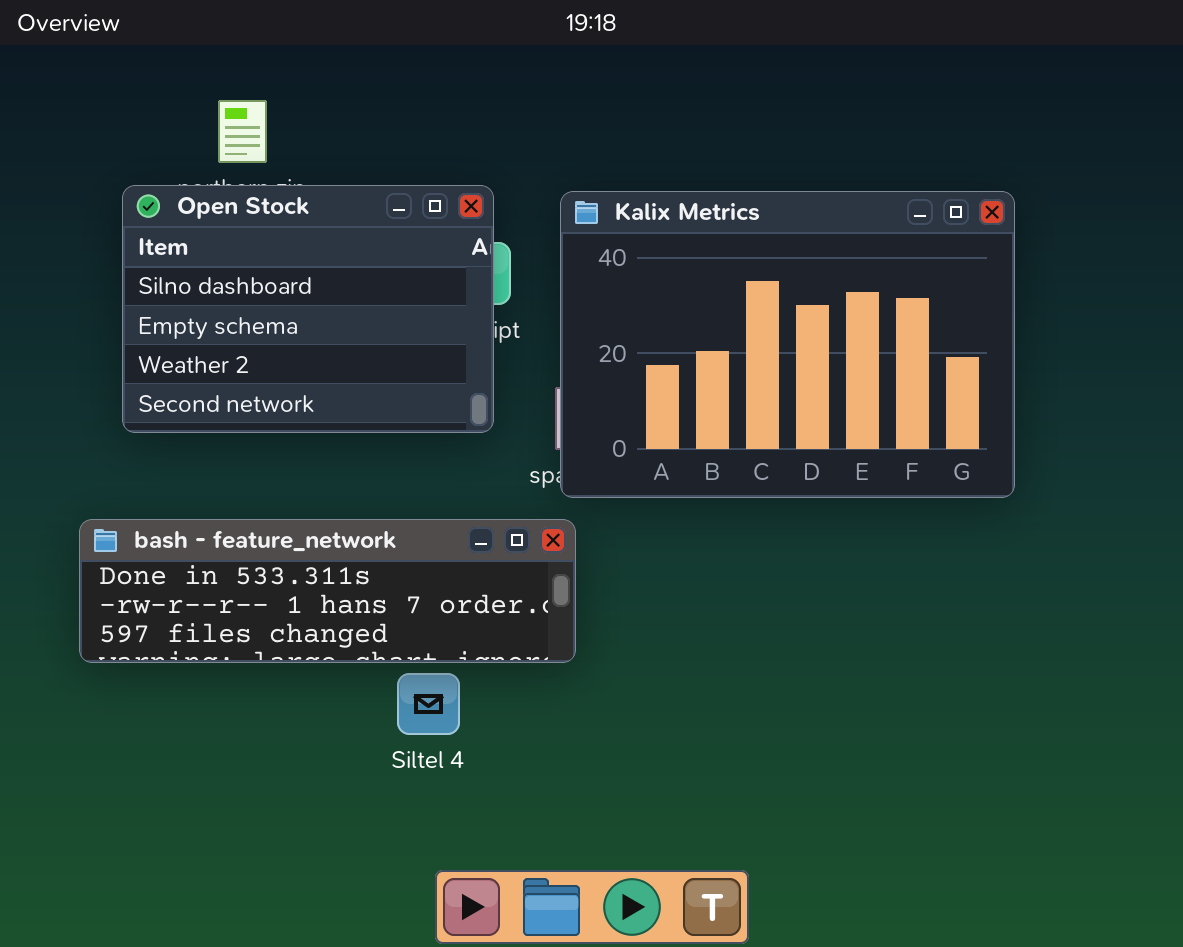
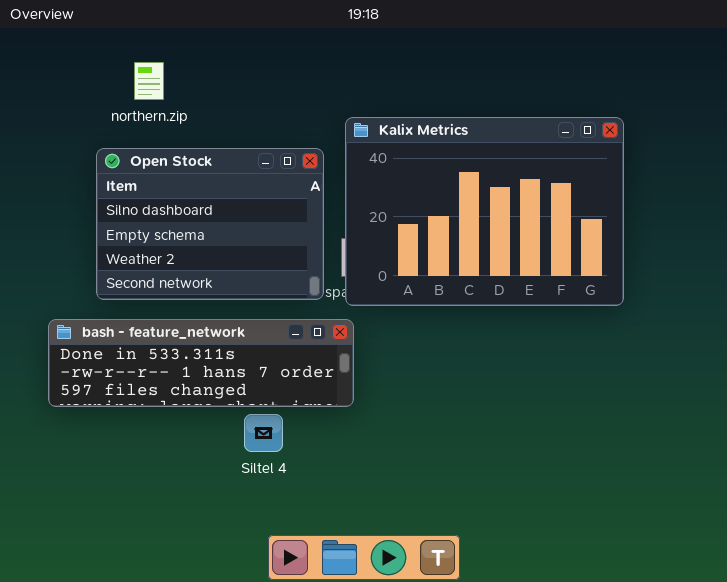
Open Stock: [122,185,494,433] -> [96,148,324,300], moved

